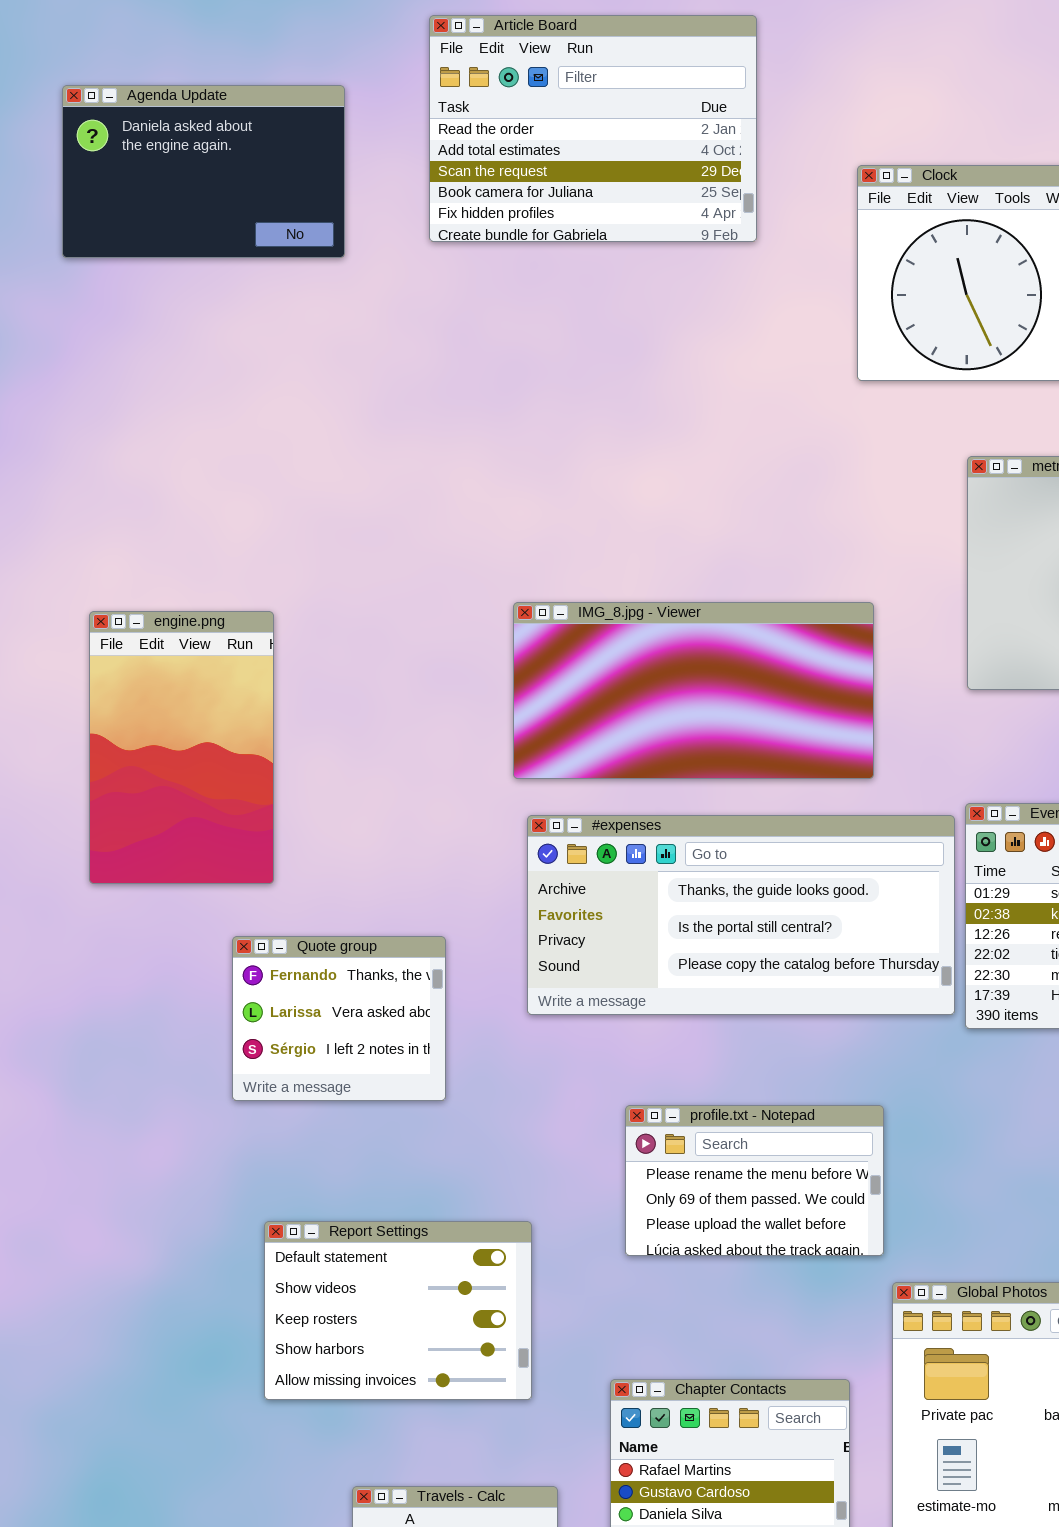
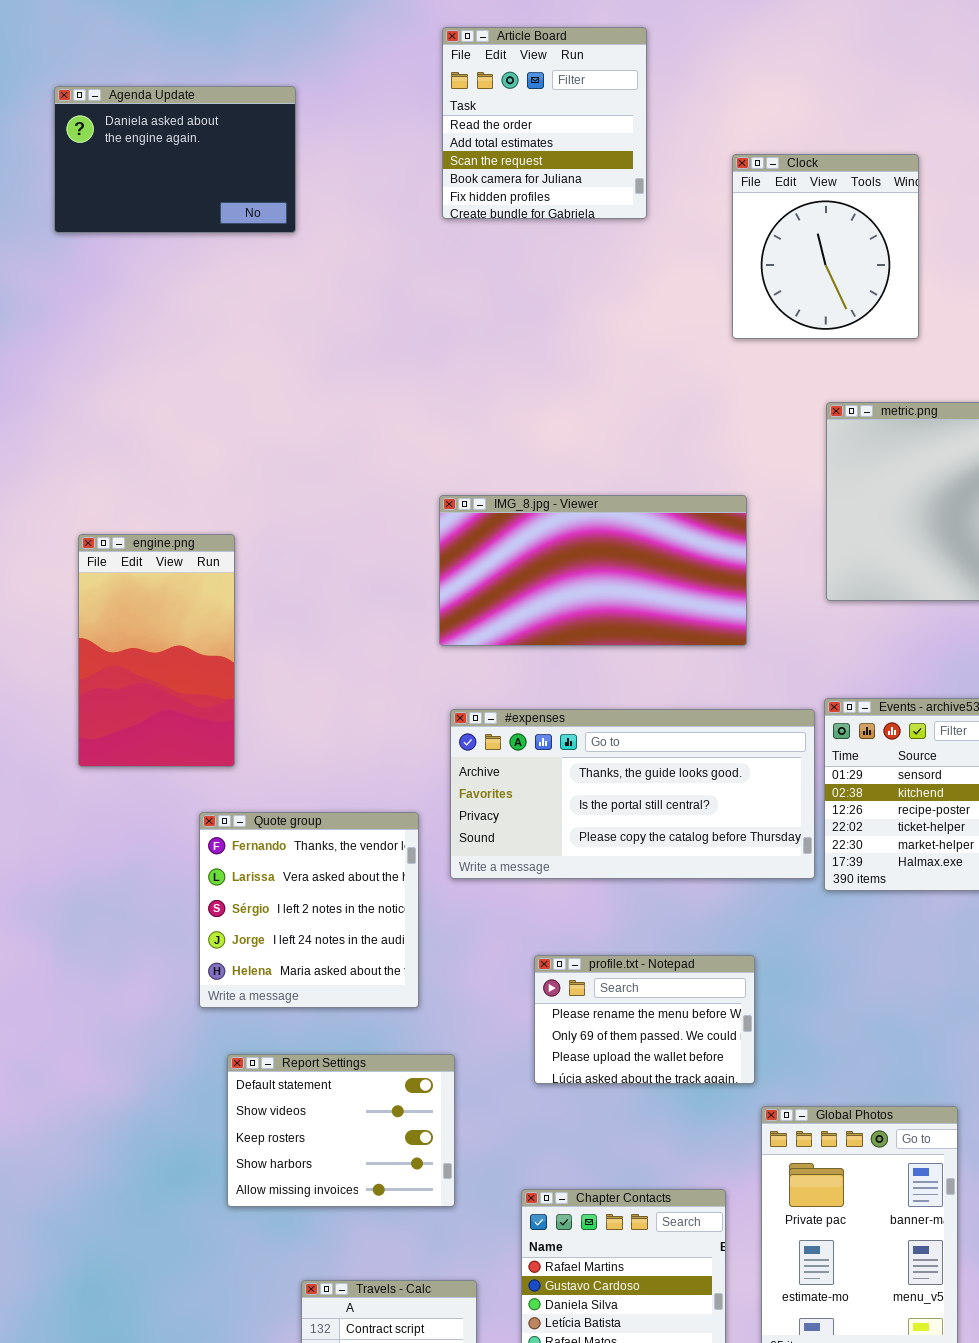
Article Board: [429,15,757,242] -> [442,27,647,219], resized
IMG_8.jpg - Viewer: [513,602,874,779] -> [439,495,747,646], moved
Quote group: [232,936,446,1101] -> [199,812,419,1008], resized

